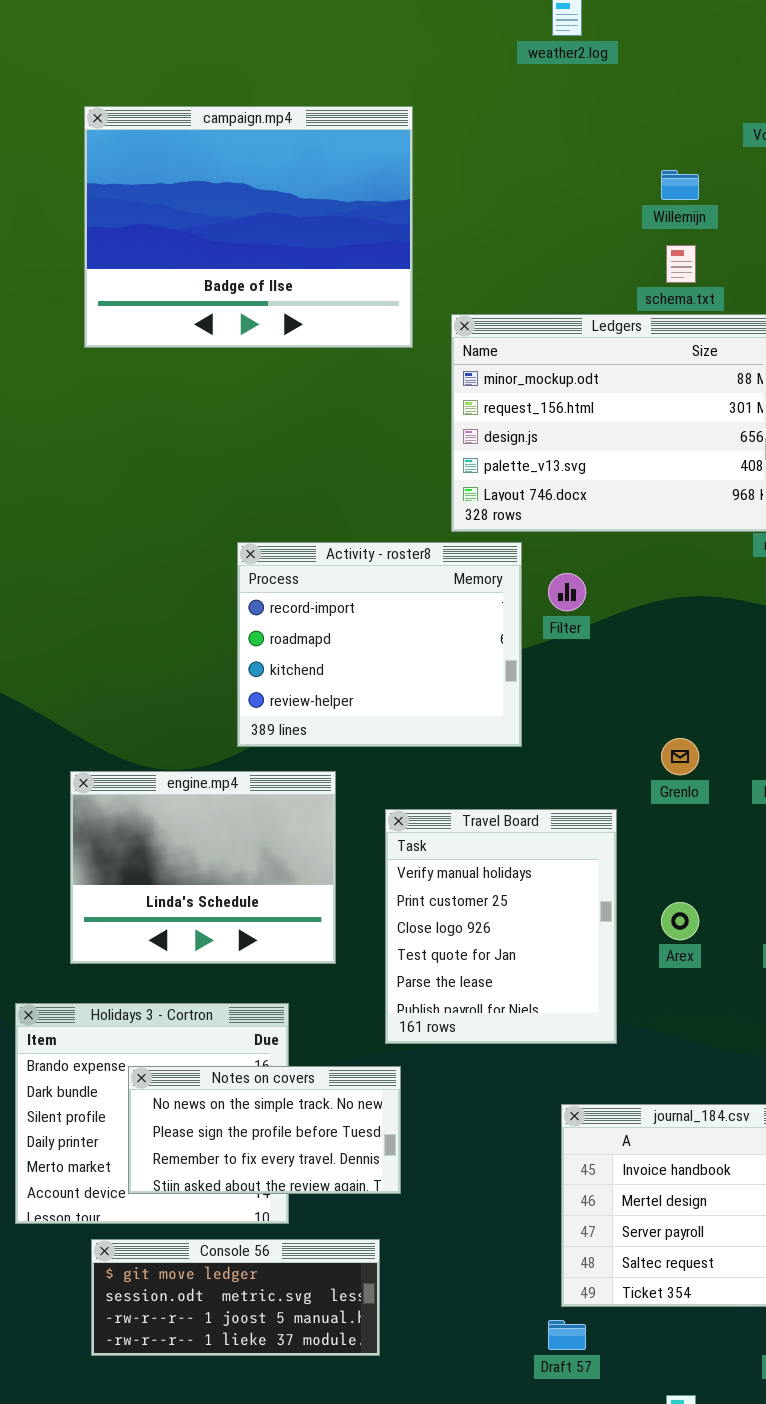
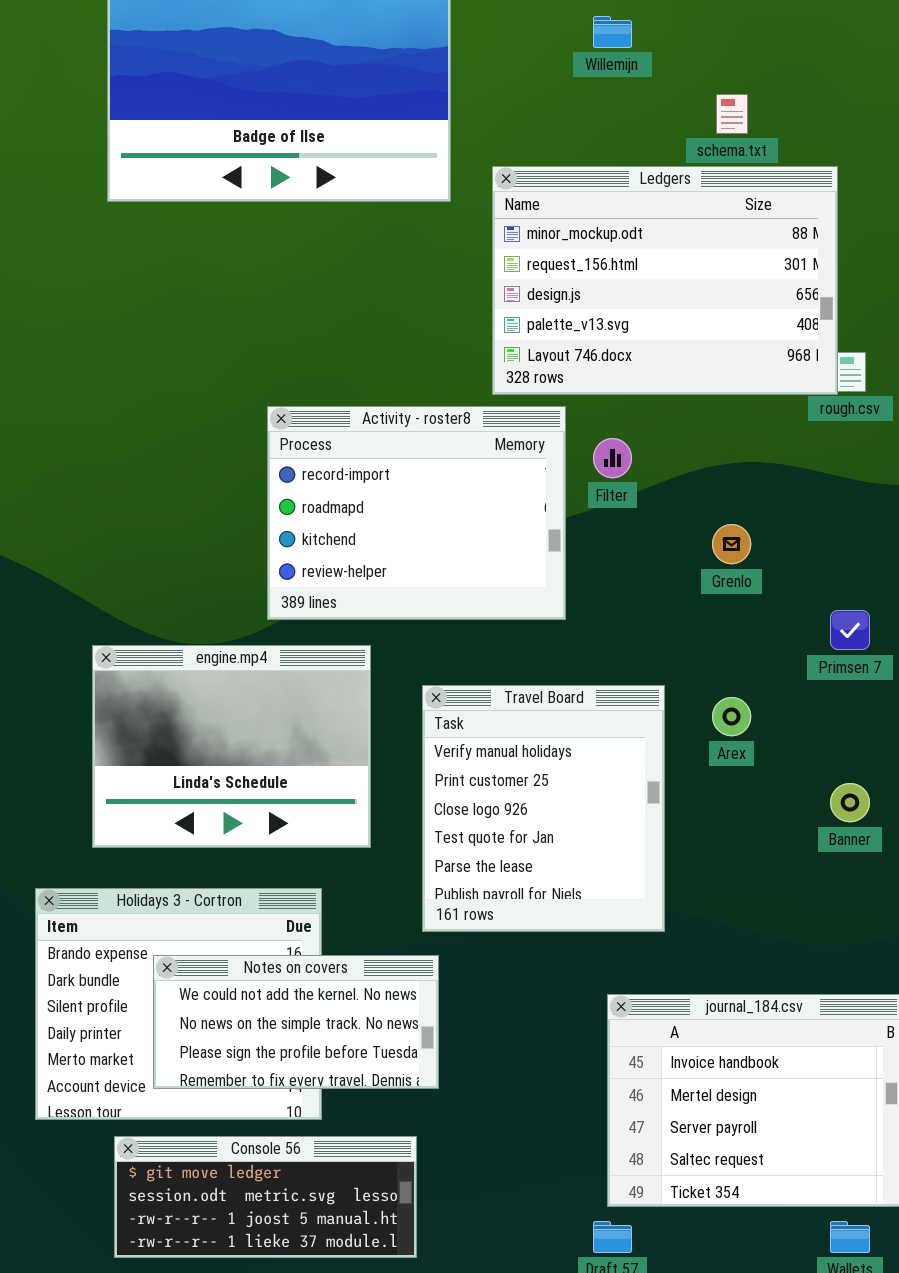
Willemijn: [661,170,699,200] -> [593,16,632,48], moved
Grenlo: [661,738,699,775] -> [712,524,751,564], moved
Arex: [661,902,699,940] -> [712,697,751,736], moved
Notes on covers: [128,1066,401,1194] -> [153,955,439,1089], scrolled up 1 row

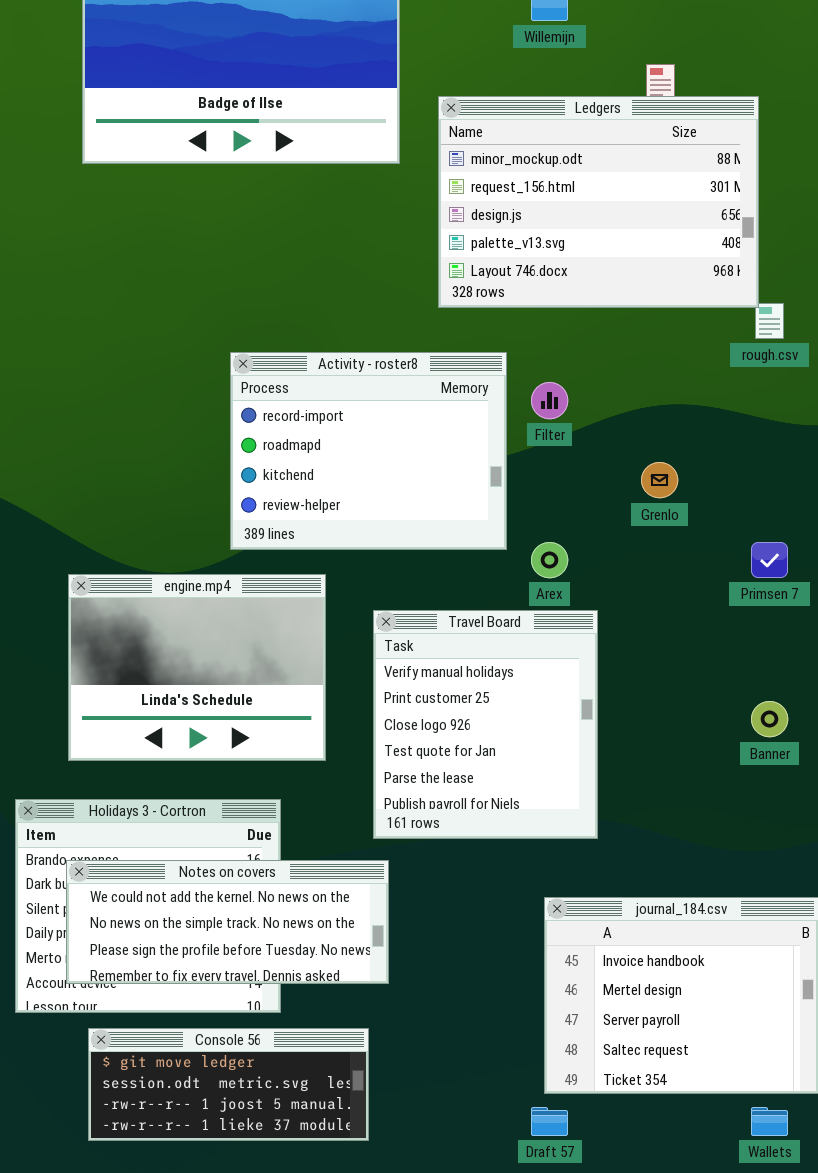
Ledgers: [492,166,838,395] -> [438,96,759,308], moved
Arex: [712,697,751,736] -> [531,542,568,578], moved
Notes on covers: [153,955,439,1089] -> [66,860,389,984], resized

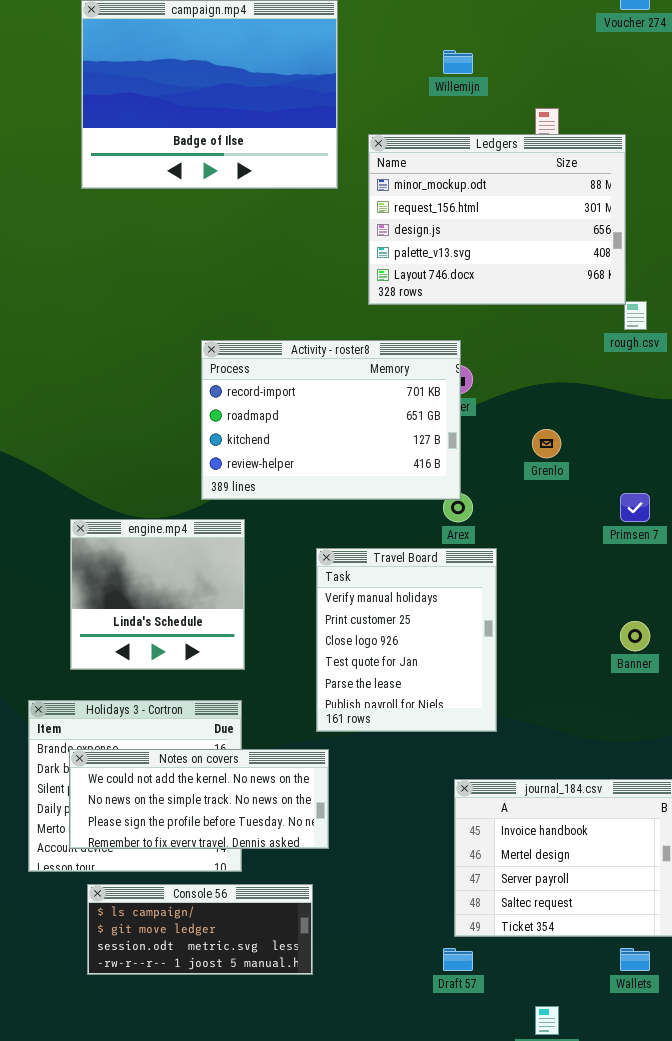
Activity - roster8: [230,352,507,550] -> [201,340,461,500], resized
engine.mp4: [68,574,326,761] -> [70,519,245,670], resized
Console 56: [88,1028,369,1141] -> [87,884,313,975], scrolled up 1 row

